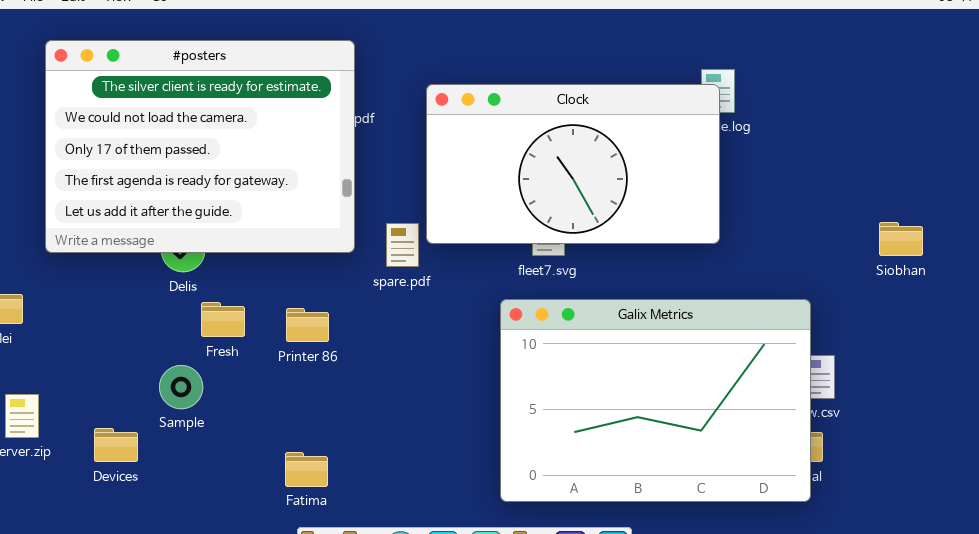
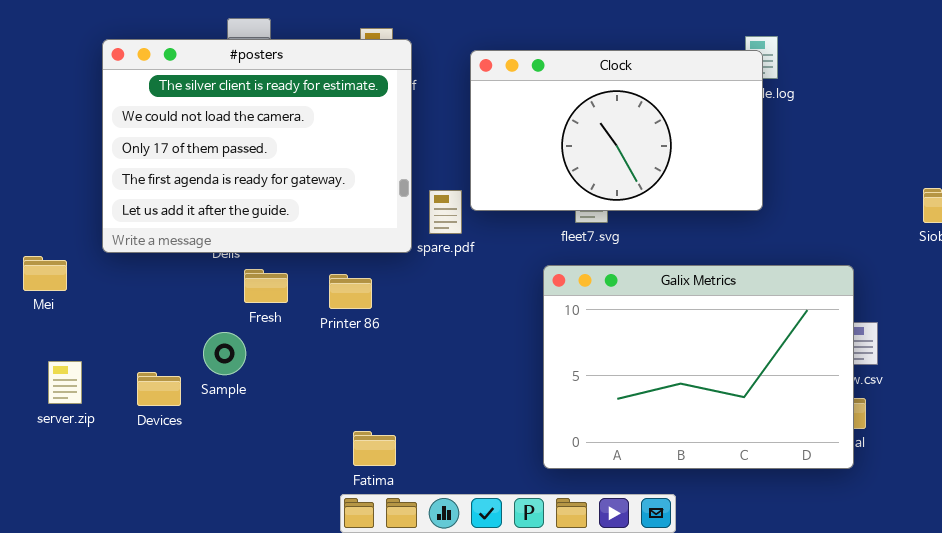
#posters: [45,40,355,253] -> [102,39,412,253], moved
Devices: [94,428,138,462] -> [137,372,181,406], moved
Fatima: [285,452,328,487] -> [353,431,396,466], moved

